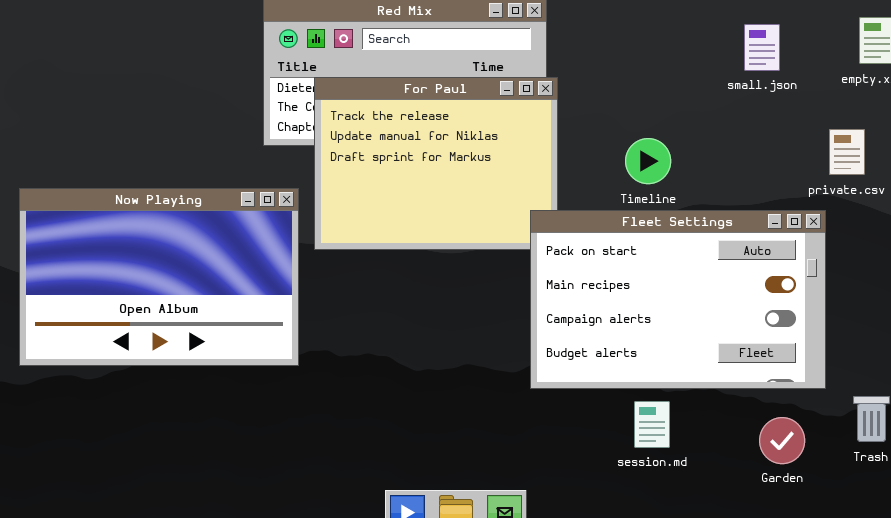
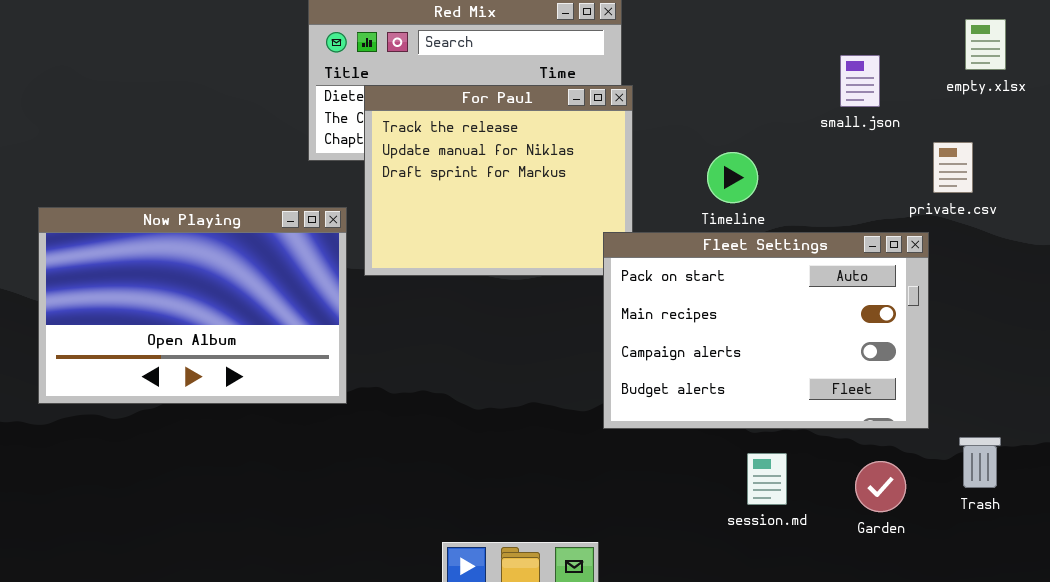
small.json: [744,24,780,71] -> [840,55,880,107], moved
session.md: [634,401,670,448] -> [747,453,787,505], moved

